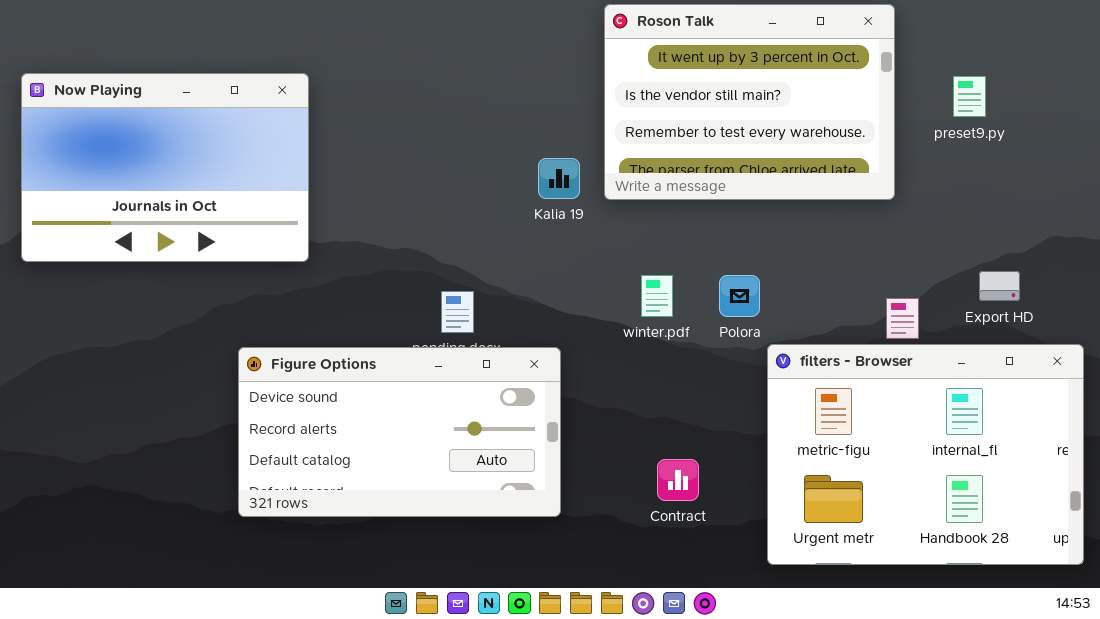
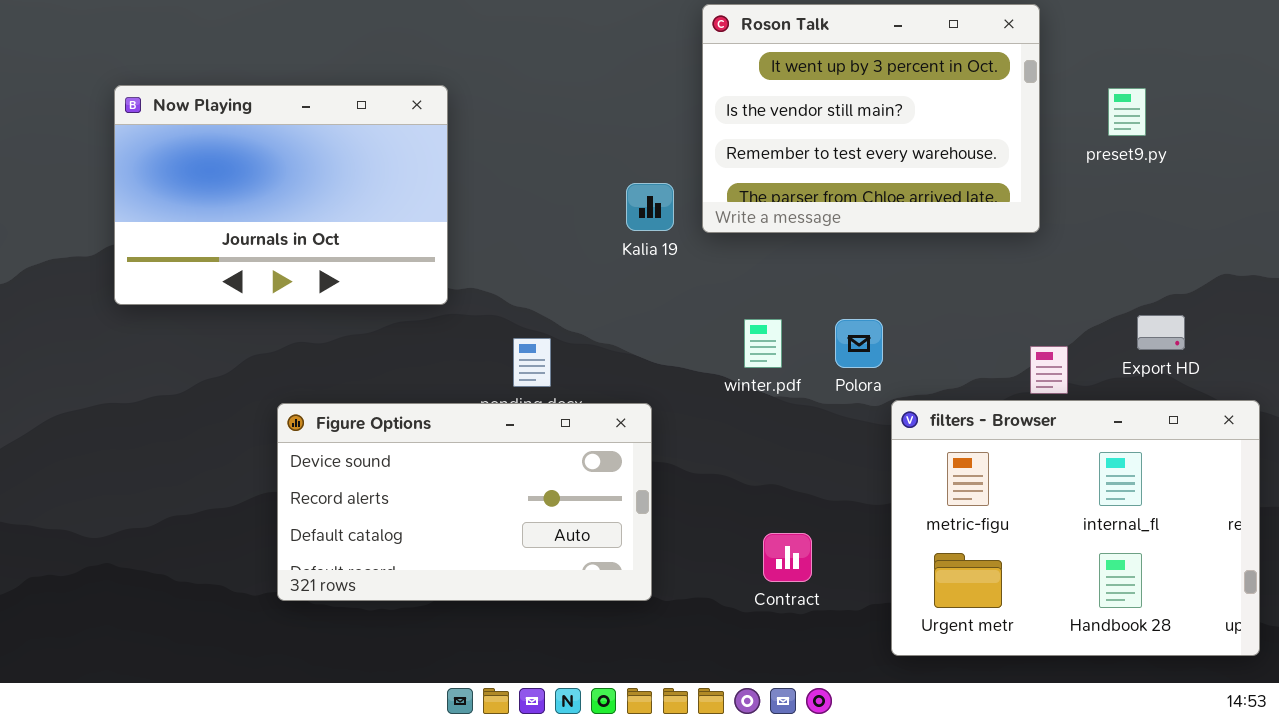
Now Playing: [21,73,309,262] -> [114,85,448,305], moved

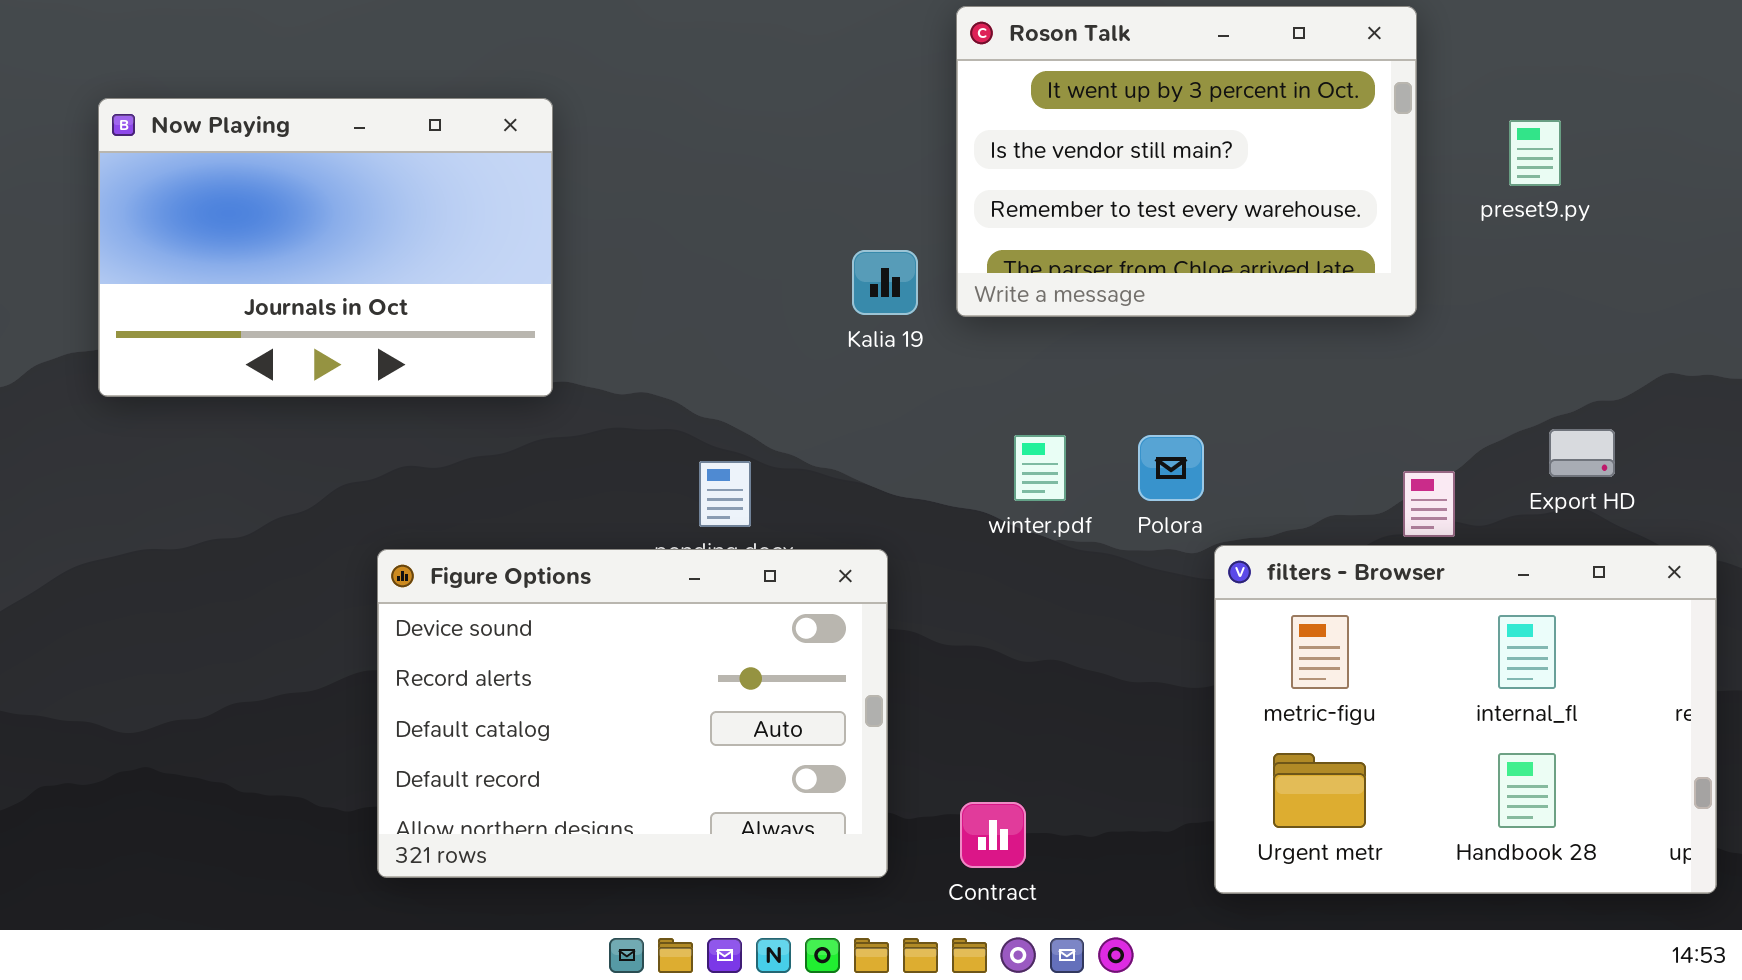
Now Playing: [114,85,448,305] -> [98,98,553,397], moved
Figure Options: [277,403,652,601] -> [377,549,888,878], resized
Contract: [763,533,812,582] -> [960,802,1026,868], moved

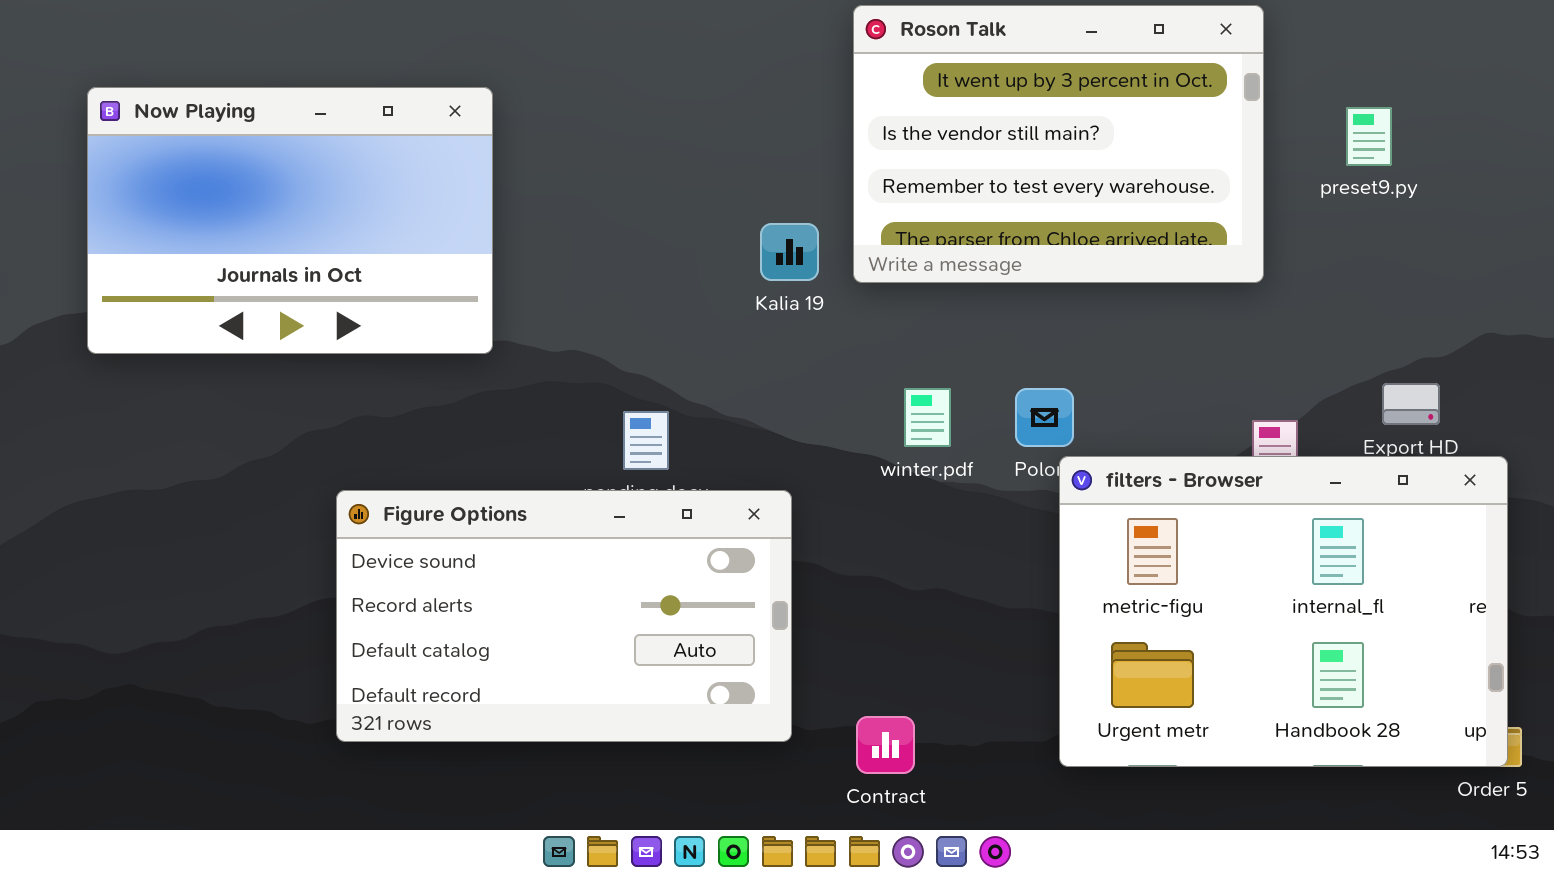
filters - Browser: [1214,545,1717,894] -> [1059,456,1508,767], moved
Figure Options: [377,549,888,878] -> [336,490,792,742], resized

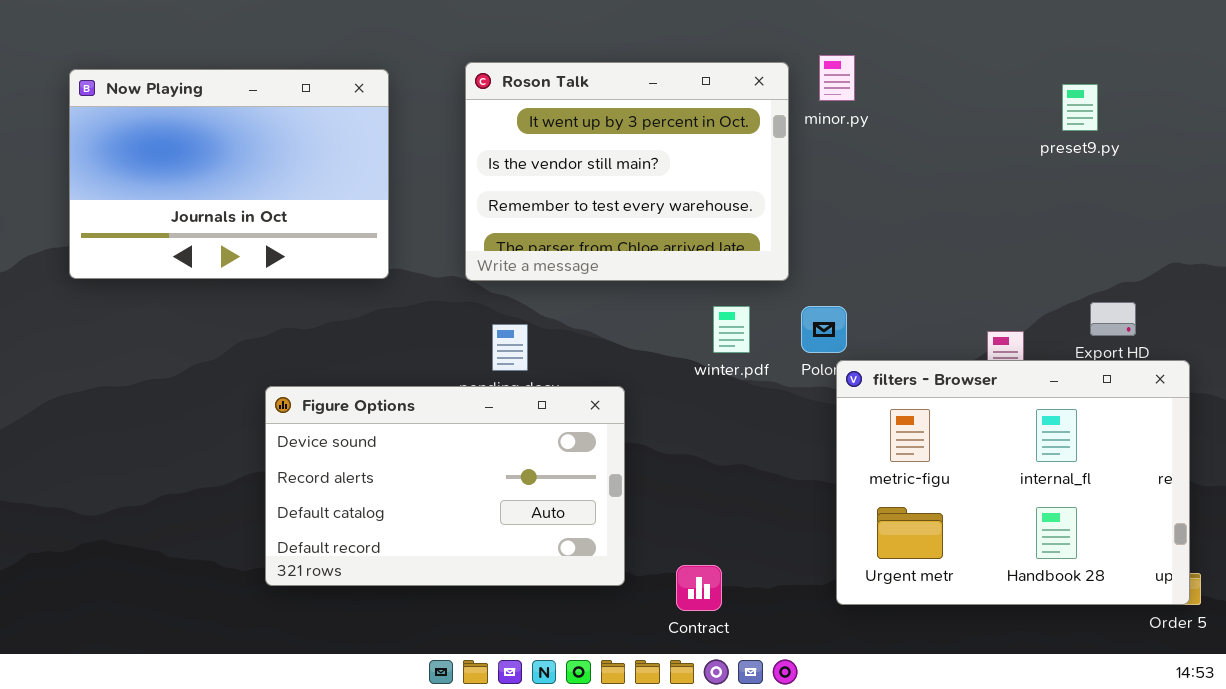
Roson Talk: [853,5,1264,283] -> [465,62,789,281], moved

